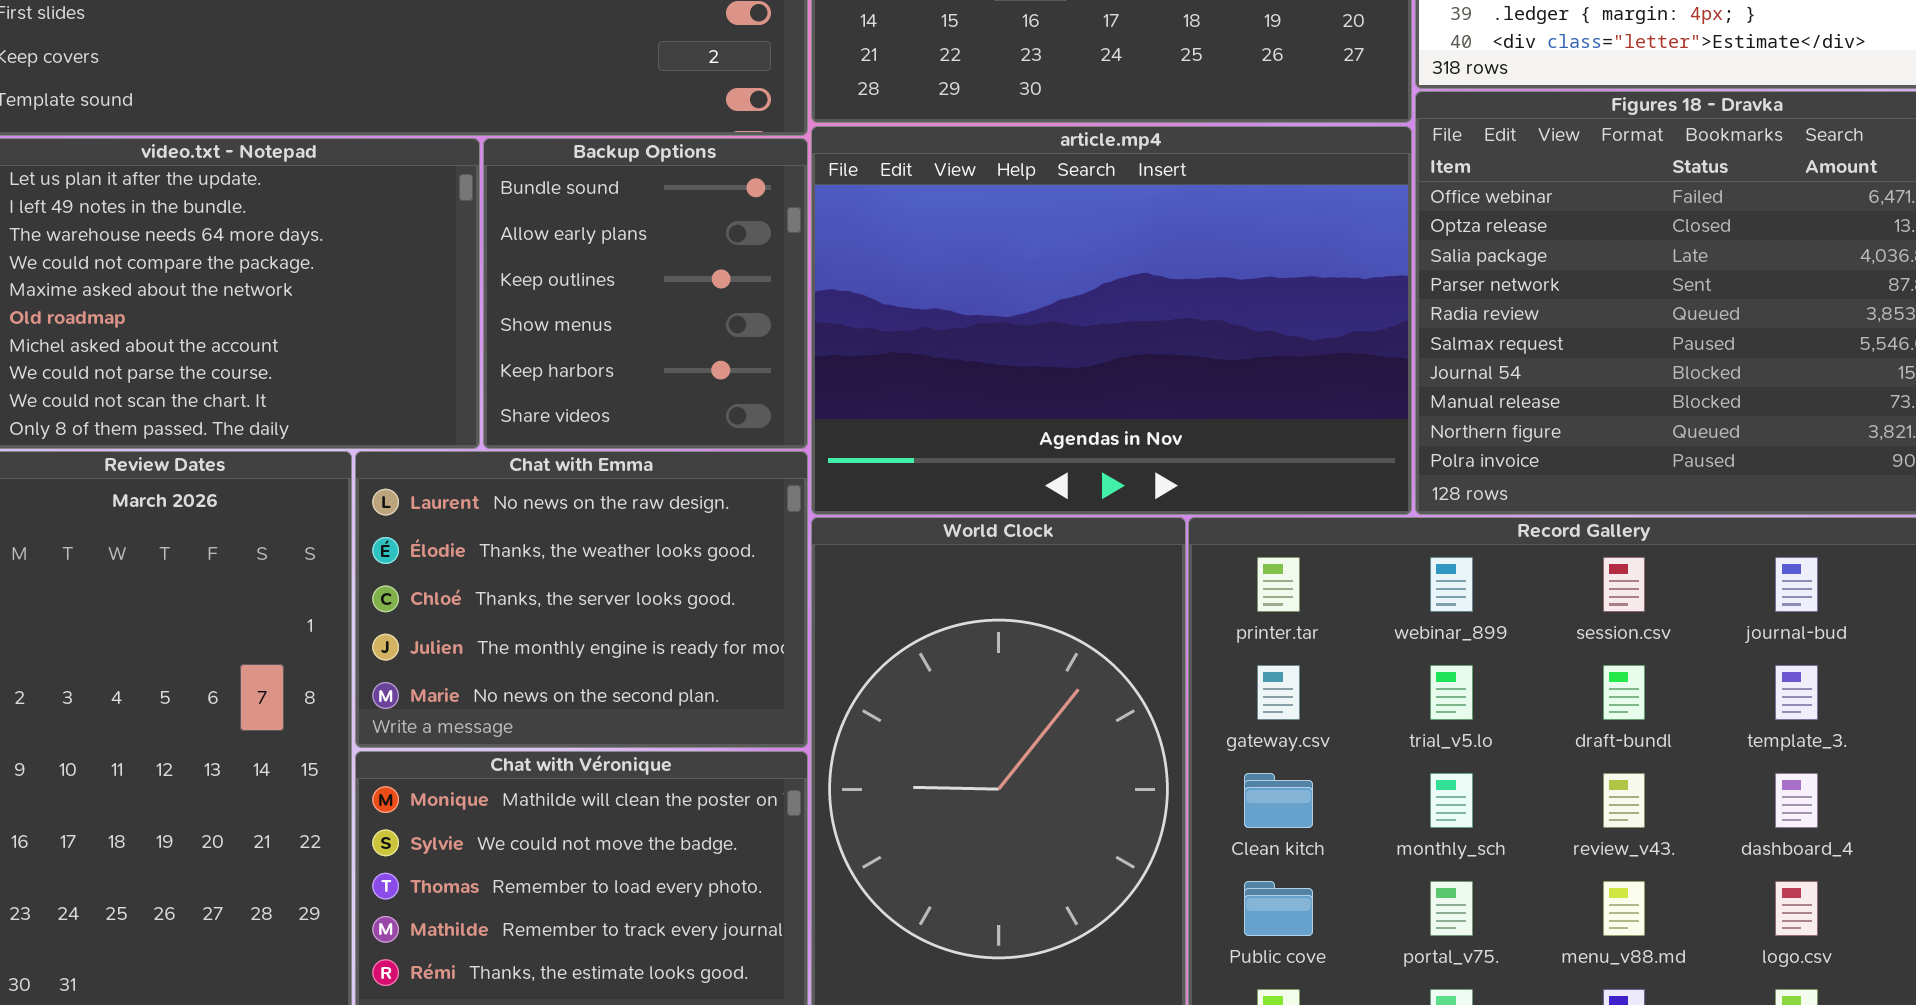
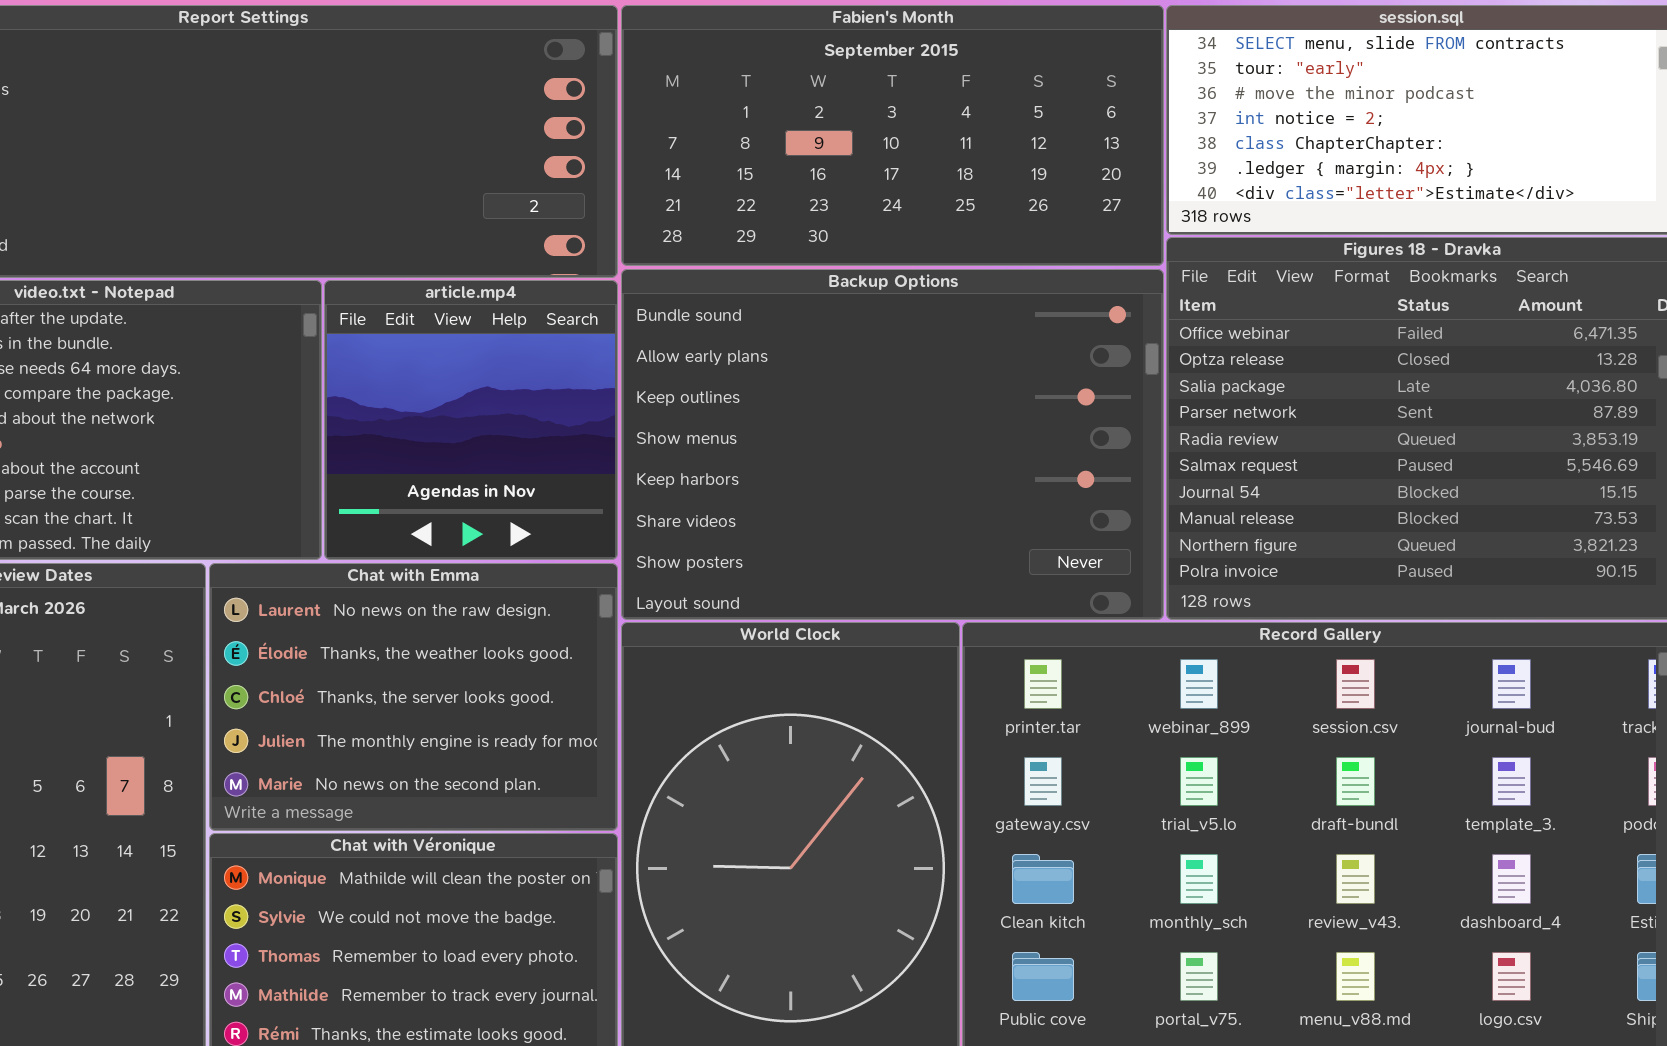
article.mp4: [811,126,1412,515] -> [324,280,618,560], moved, resized
Backup Options: [483,138,808,449] -> [621,269,1164,620], moved, resized

